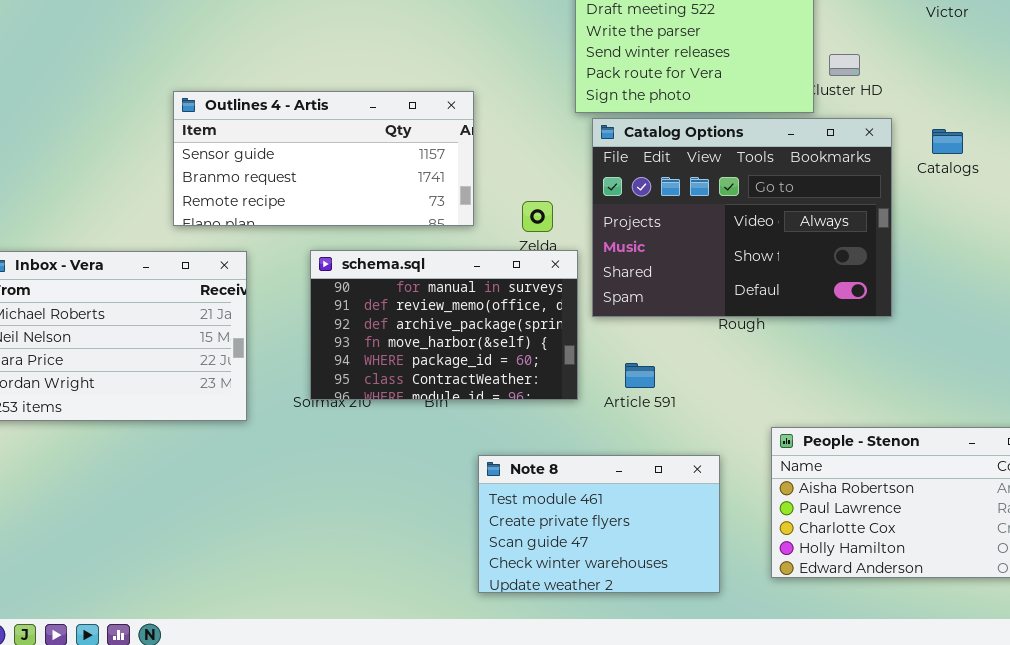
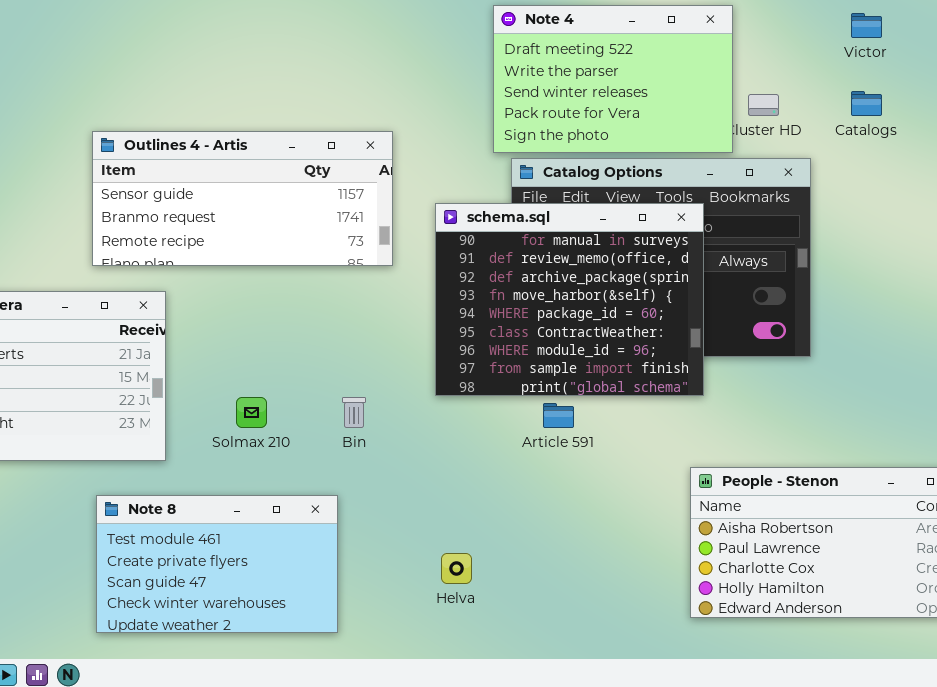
Catalogs: [932,129,963,154] -> [851,91,882,116], moved
schema.sql: [310,250,578,400] -> [435,203,704,396], moved, resized
Note 8: [478,455,720,593] -> [96,495,338,633], moved

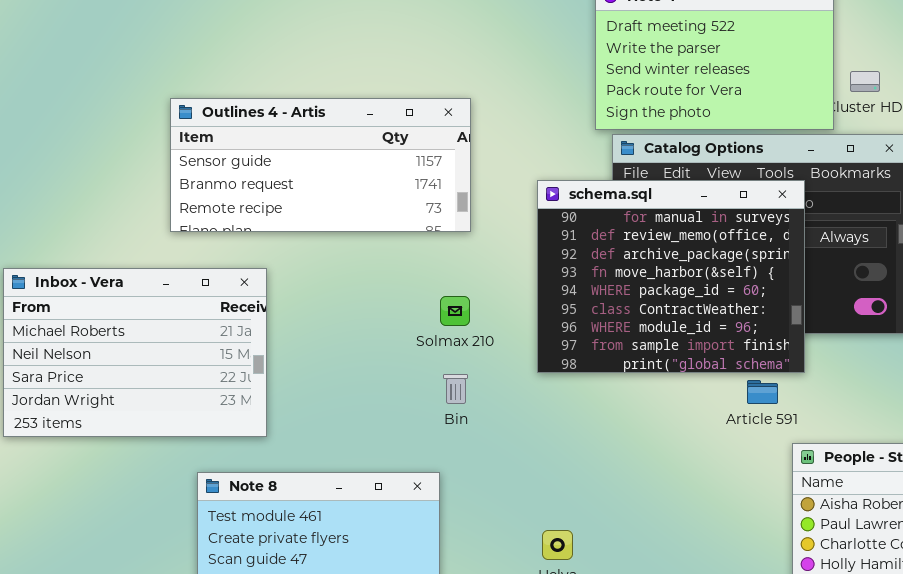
Outlines 4 - Artis: [92,131,393,266] -> [170,98,471,232], moved
Solmax 210: [236,397,267,428] -> [440,296,470,326], moved
Article 591: [543,403,574,428] -> [747,380,778,404], moved

